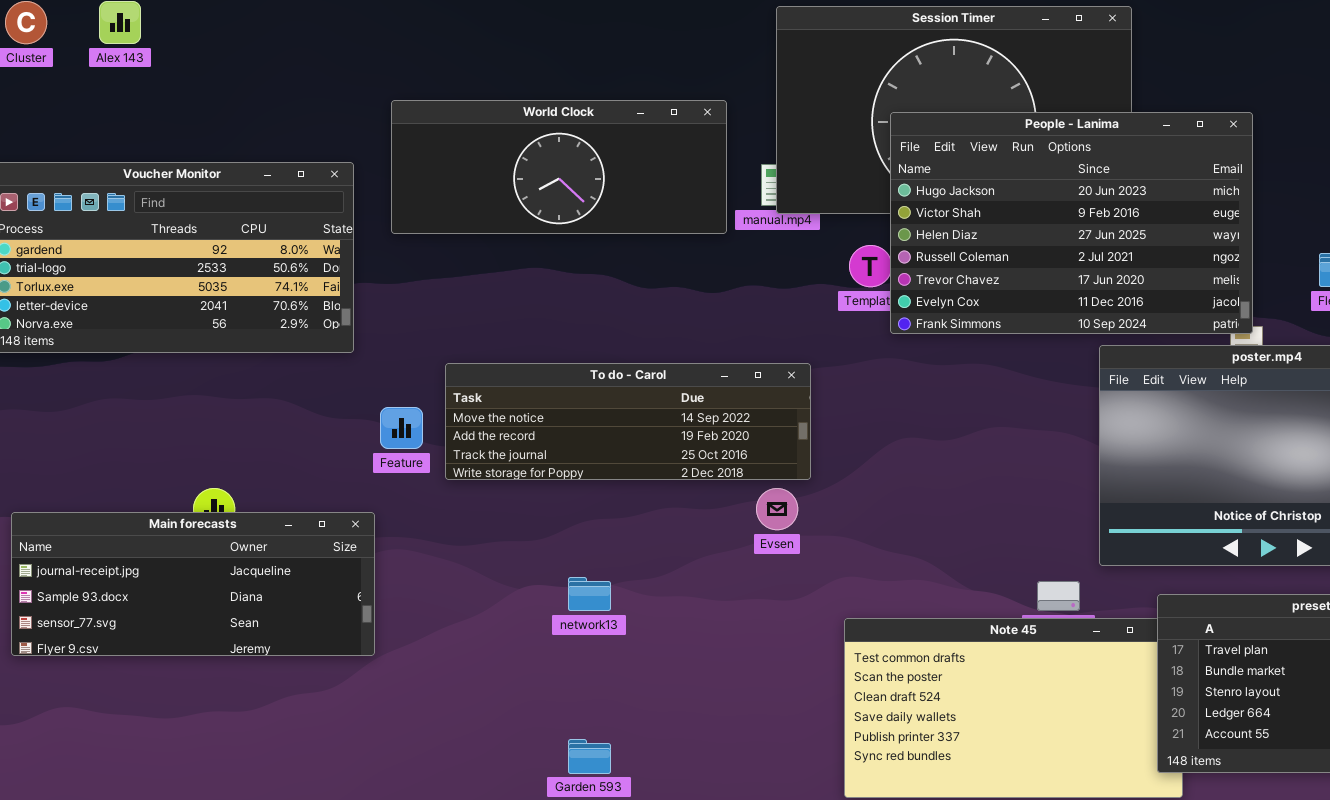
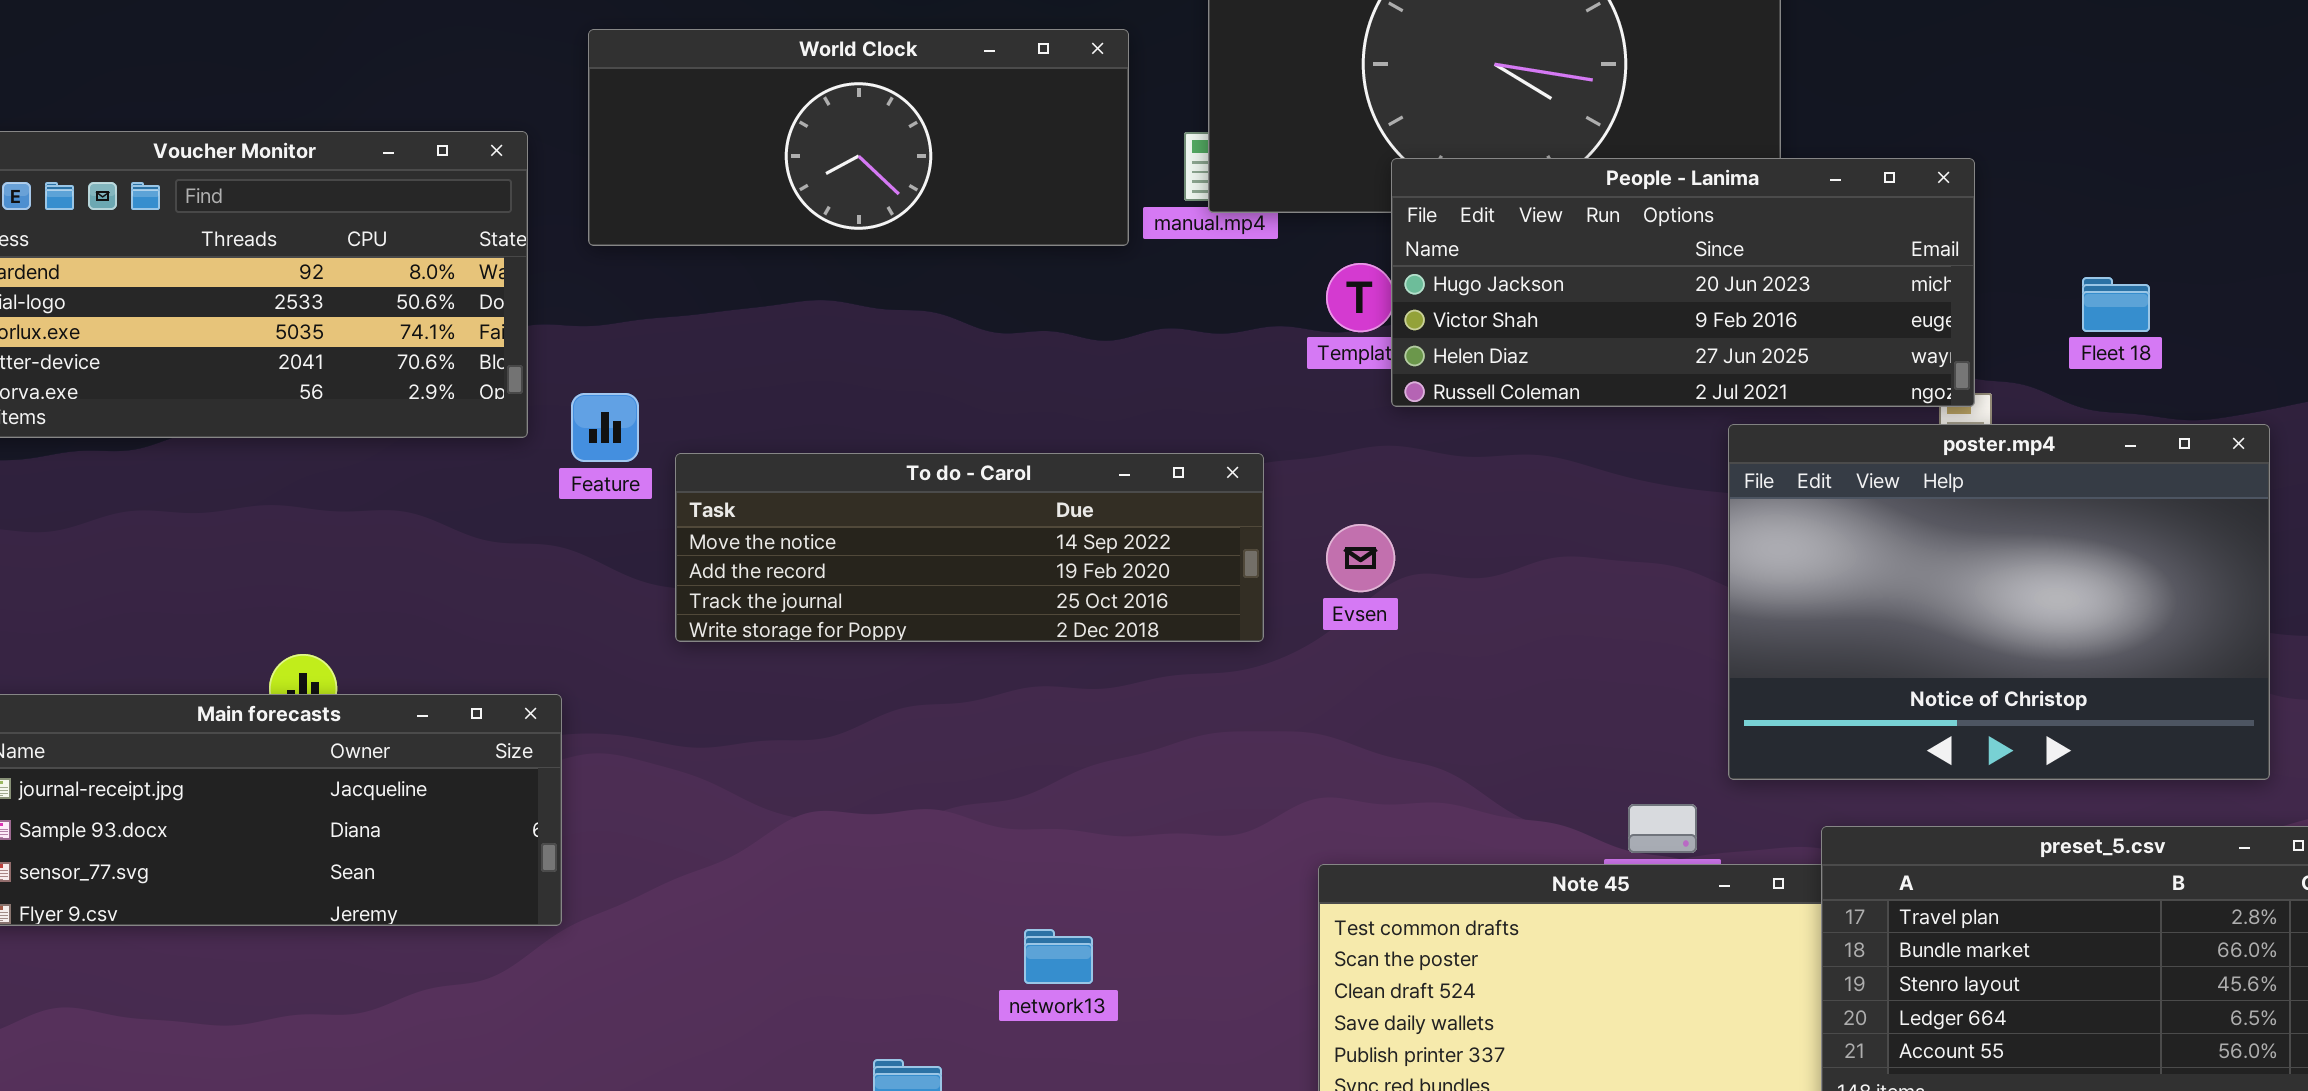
People - Lanima: [890,112,1253,334] -> [1391,158,1975,407], resized
Feature: [380,407,423,449] -> [571,393,639,462], moved
Evsen: [756,488,798,530] -> [1326,524,1395,592], moved
network13: [568,577,611,611] -> [1024,929,1093,984], moved

